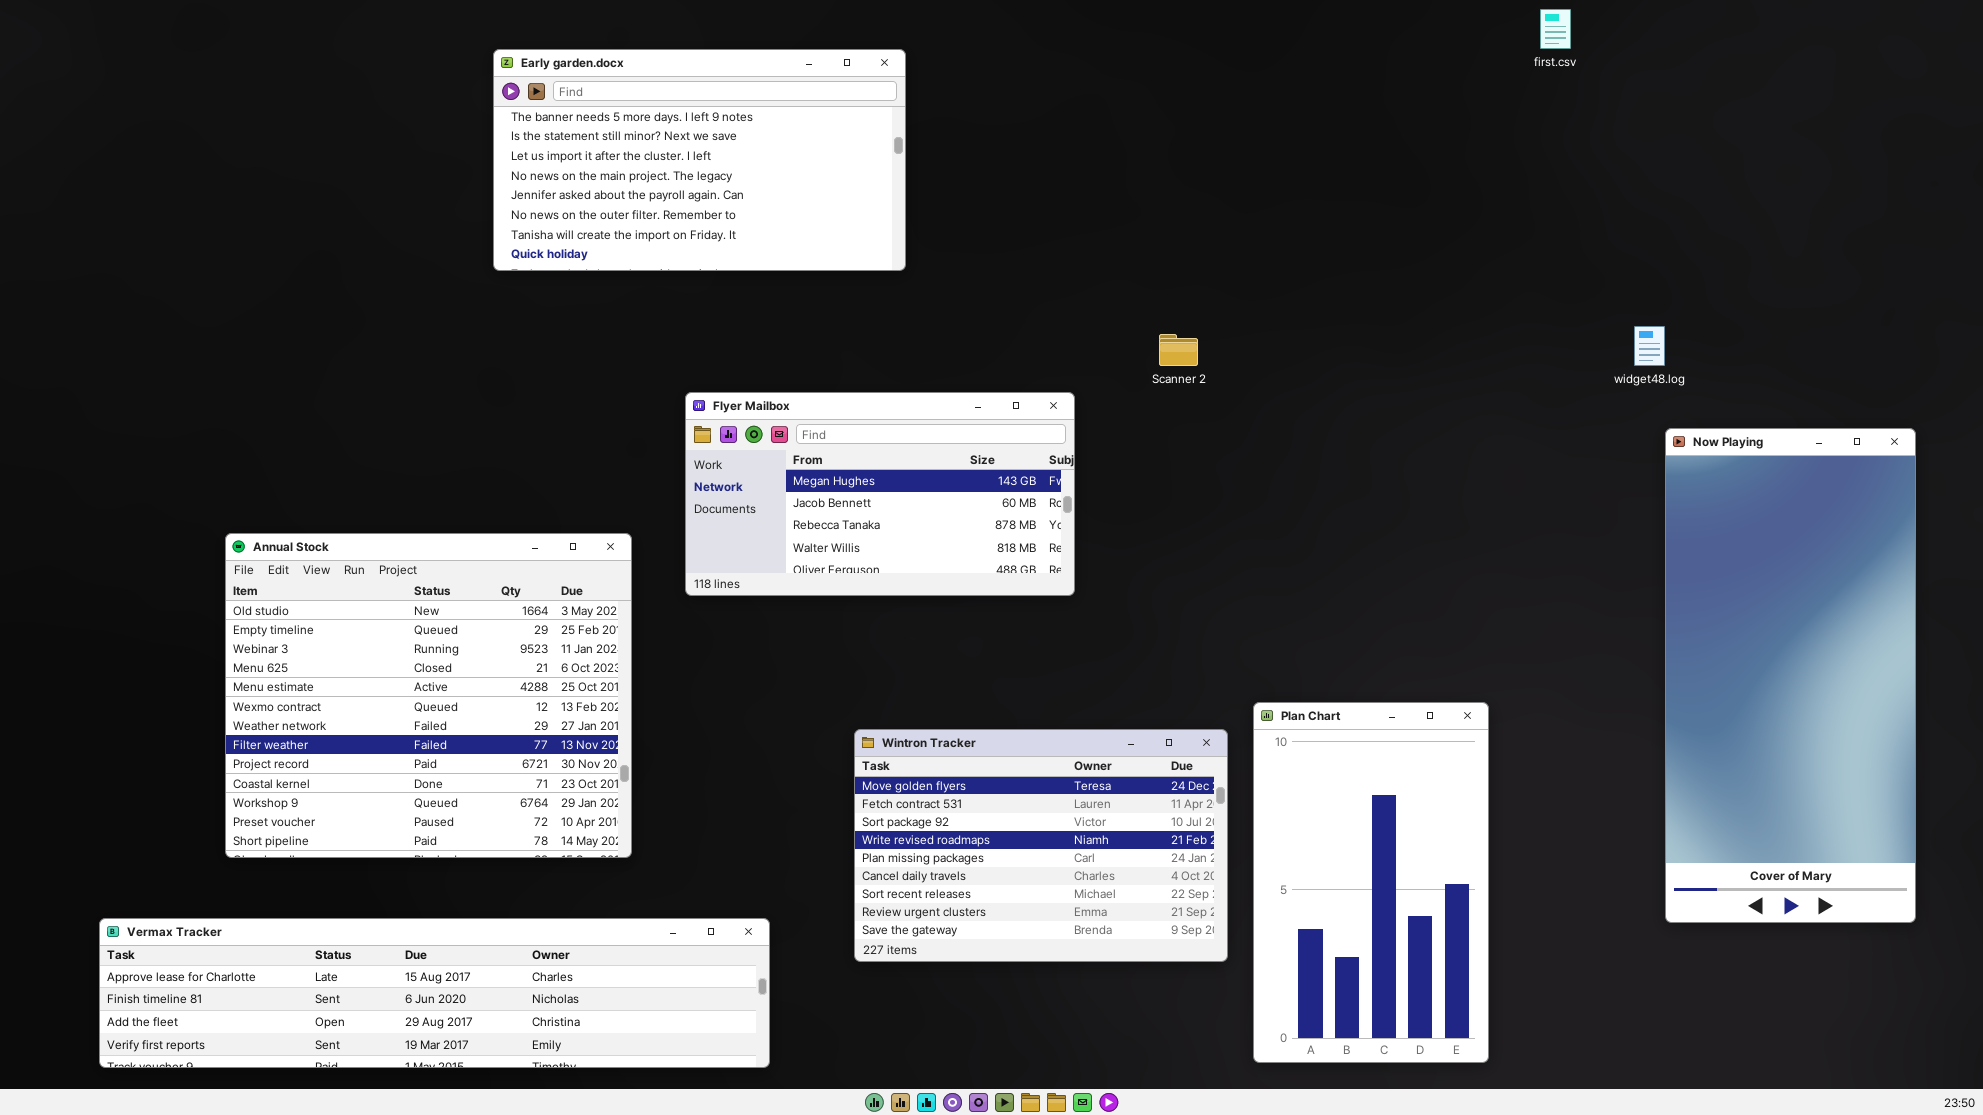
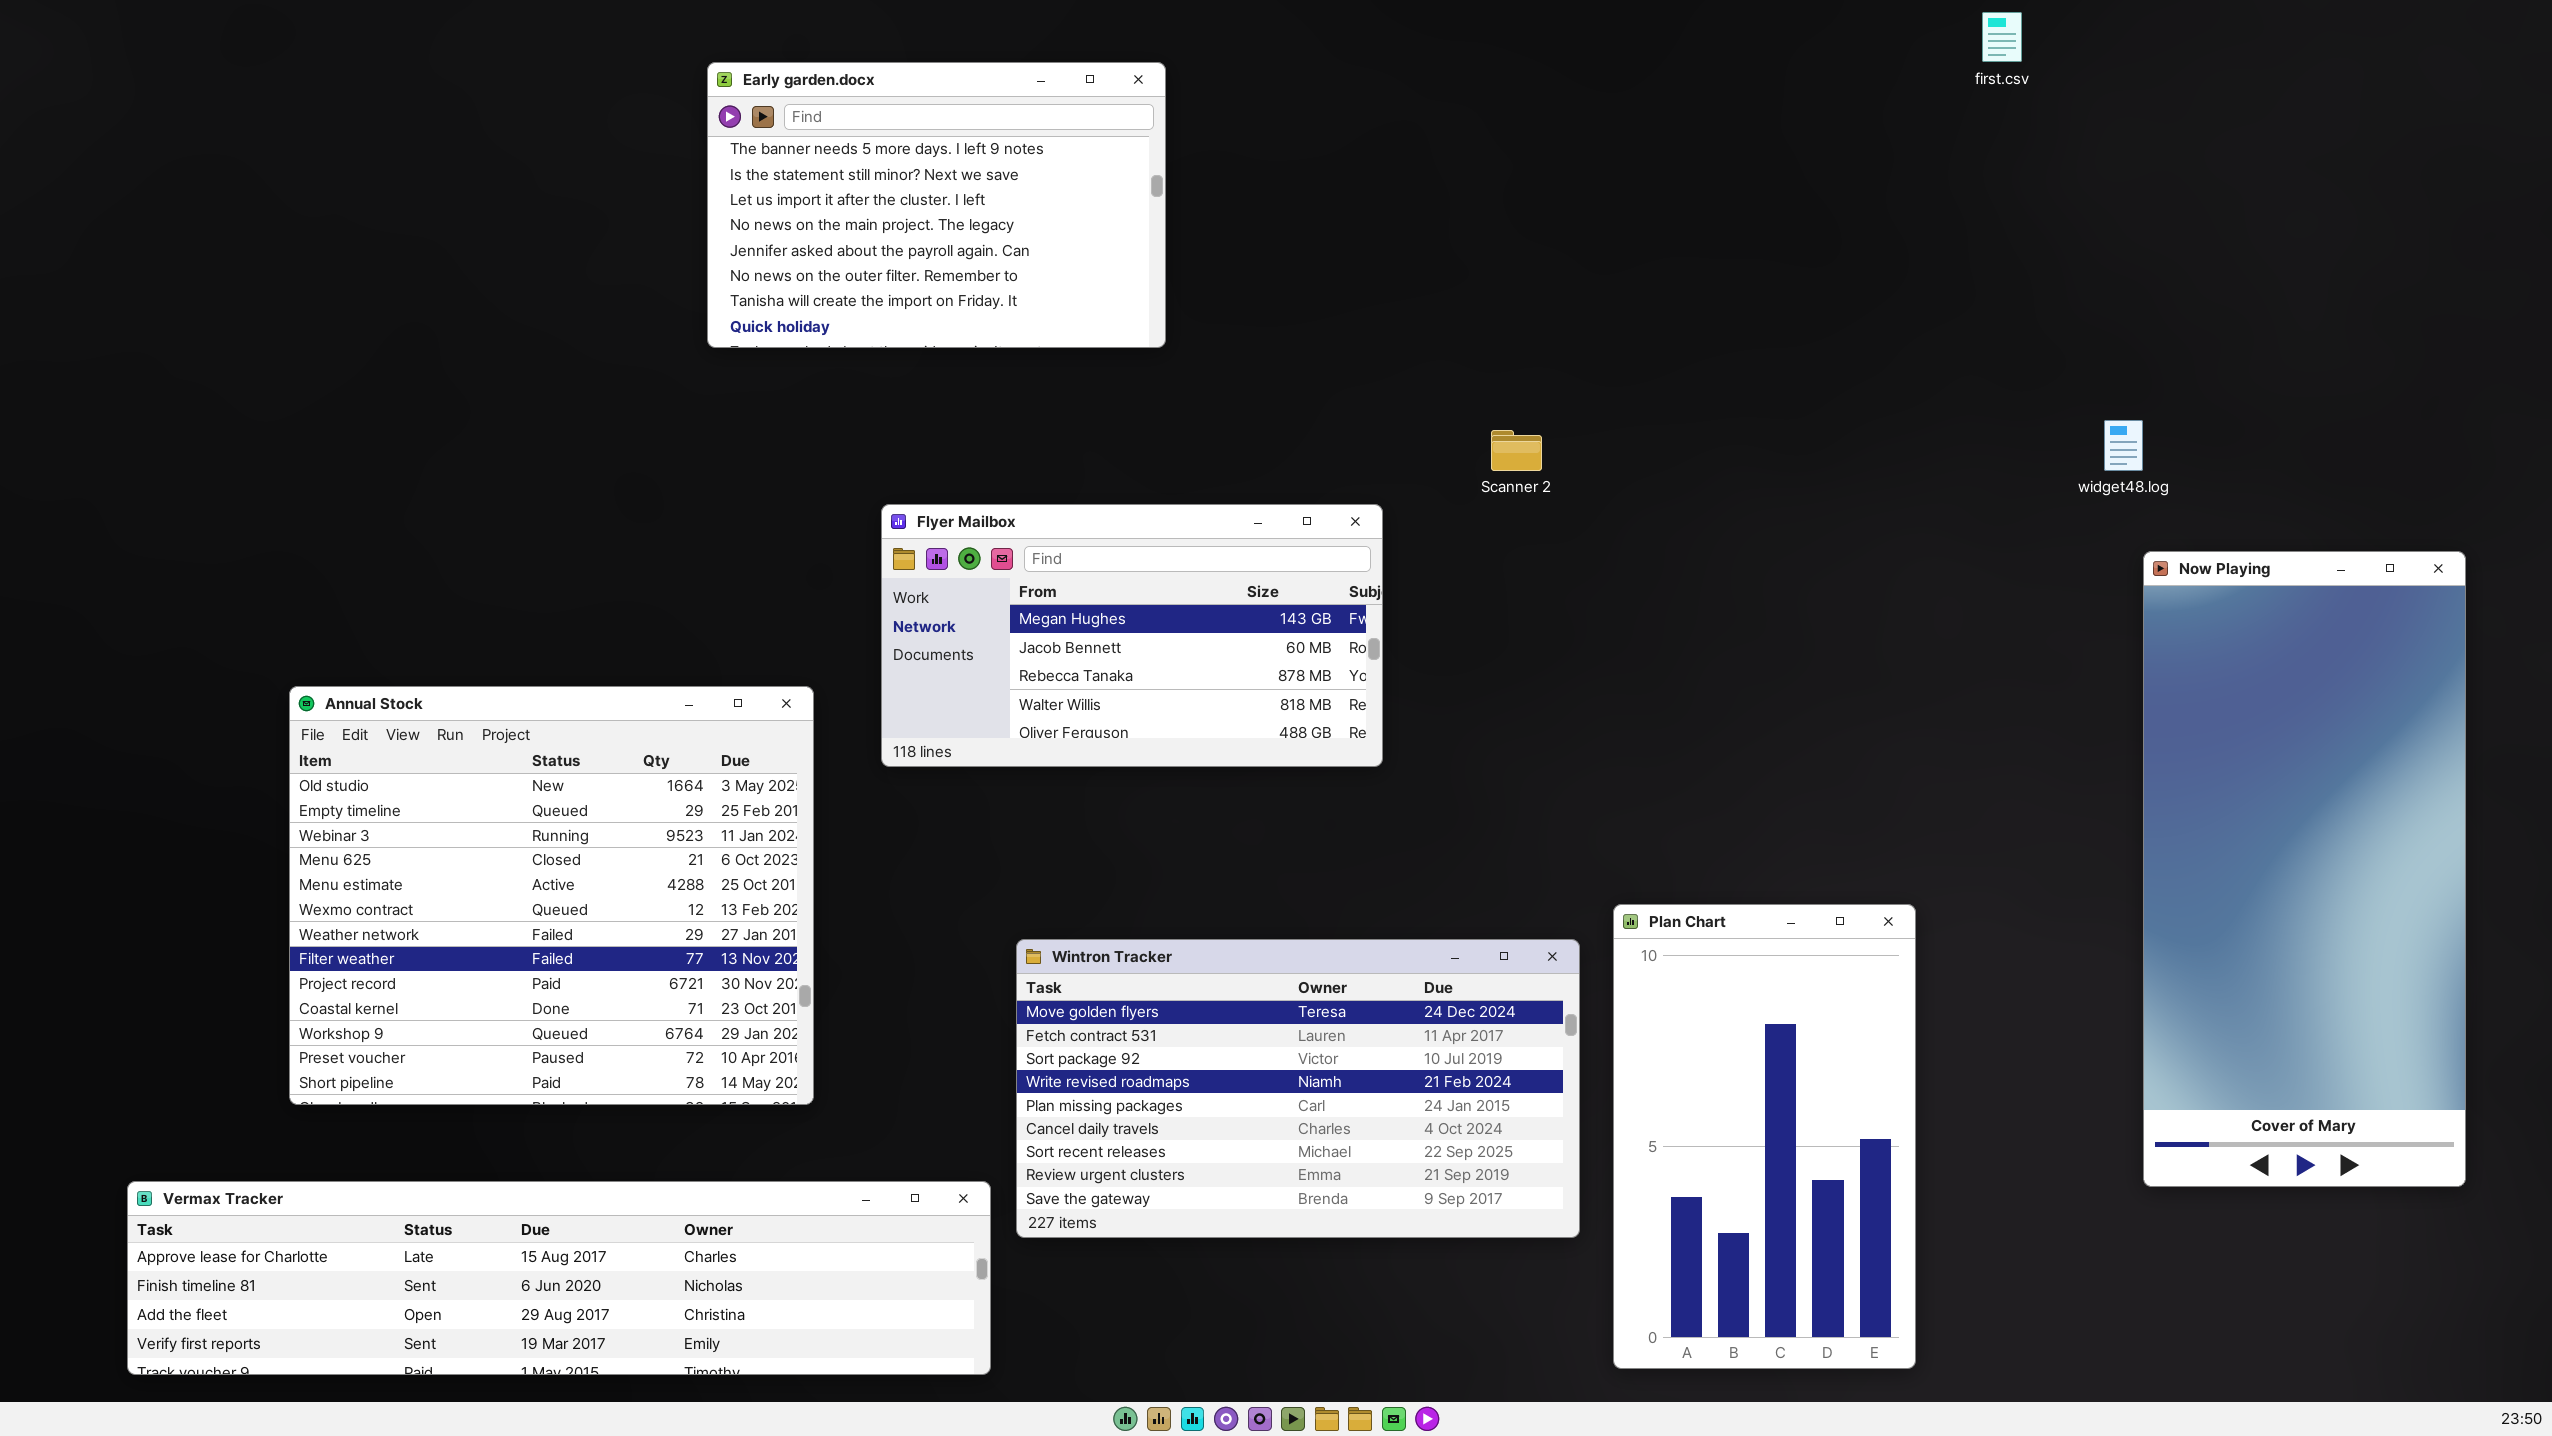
Early garden.docx: [493,49,906,271] -> [707,62,1166,348], resized
Wintron Tracker: [854,729,1228,962] -> [1016,939,1580,1238], resized

